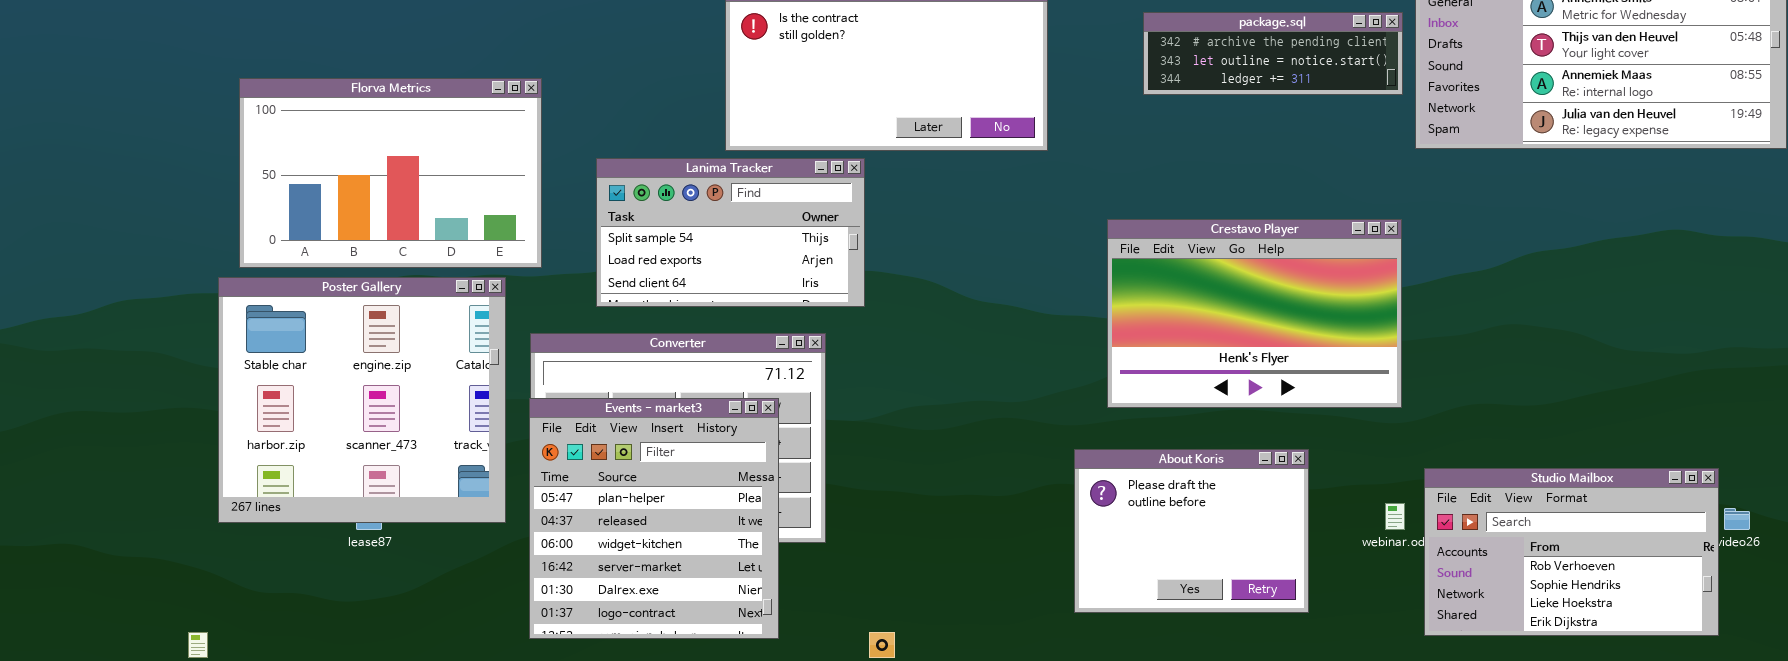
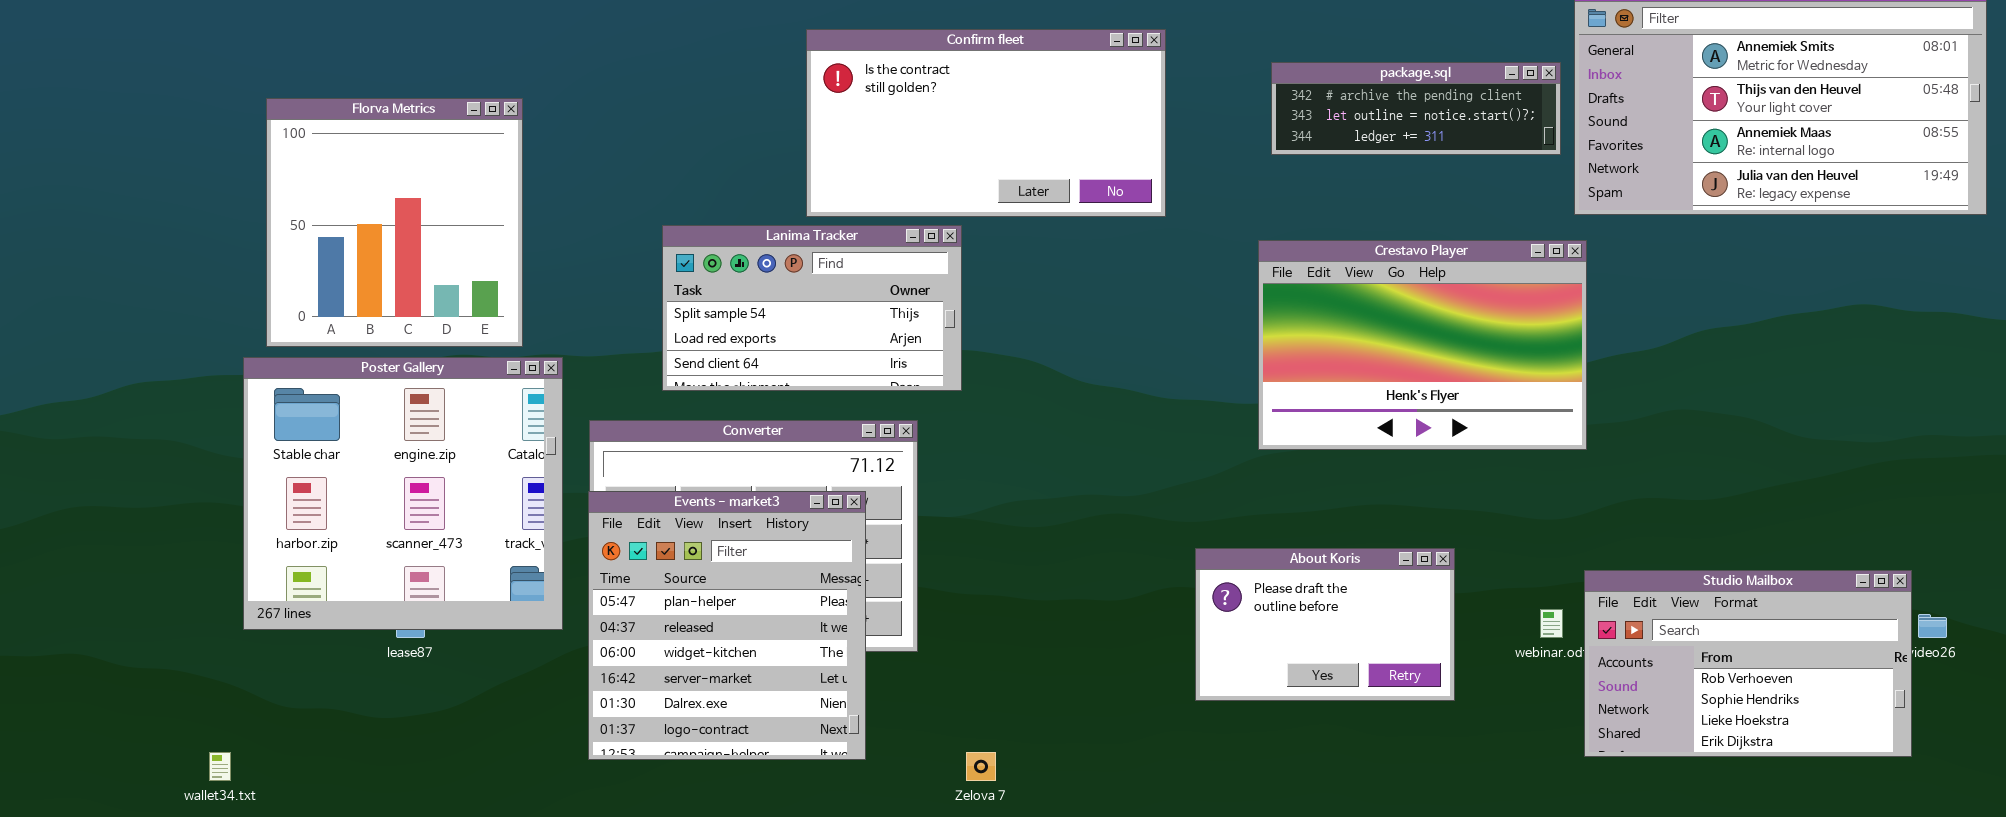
Florva Metrics: [239,78,542,268] -> [266,98,523,347], resized
Crestavo Player: [1107,219,1402,408] -> [1258,240,1587,450], moved
About Koris: [1074,449,1309,613] -> [1195,548,1455,701], resized

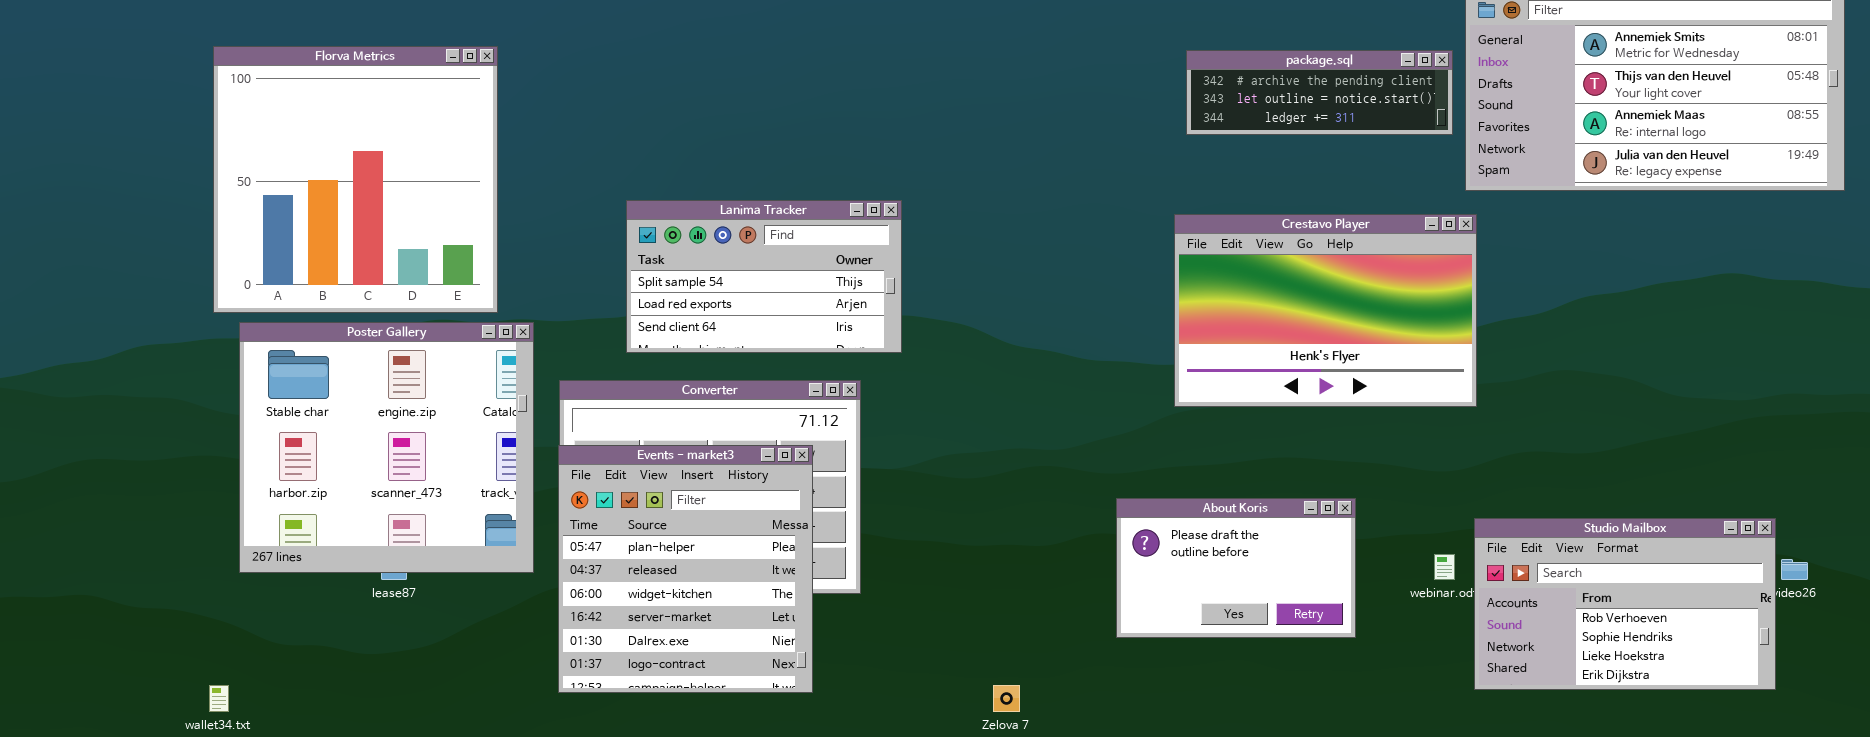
Confirm fleet: [806,29,1166,217] -> none, closed
Florva Metrics: [266,98,523,347] -> [213,46,498,313], resized
Zelova 7: [966,752,996,781] -> [993,685,1020,712], moved

